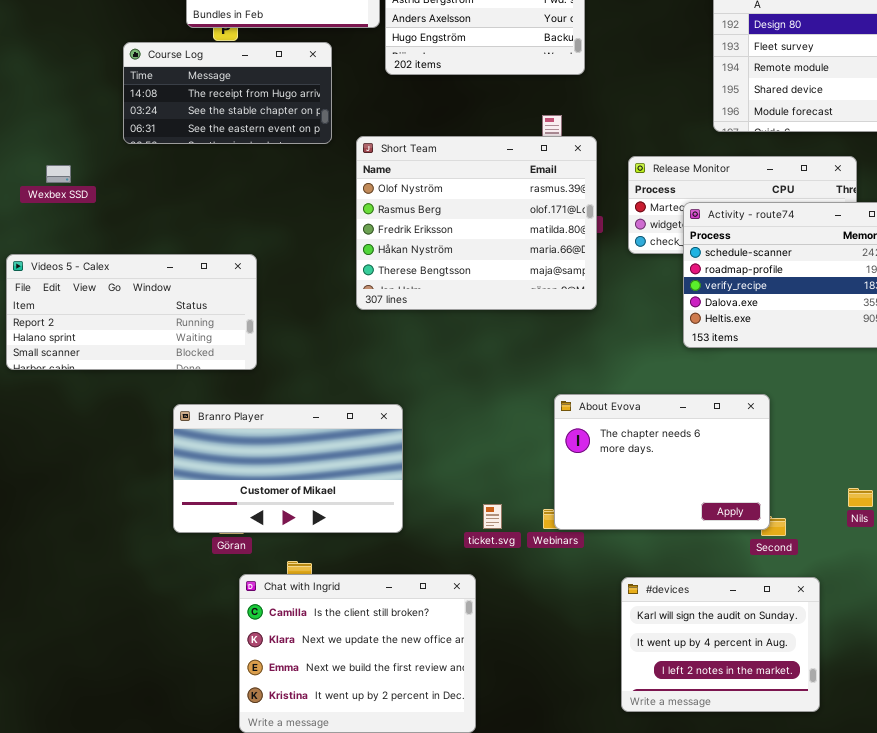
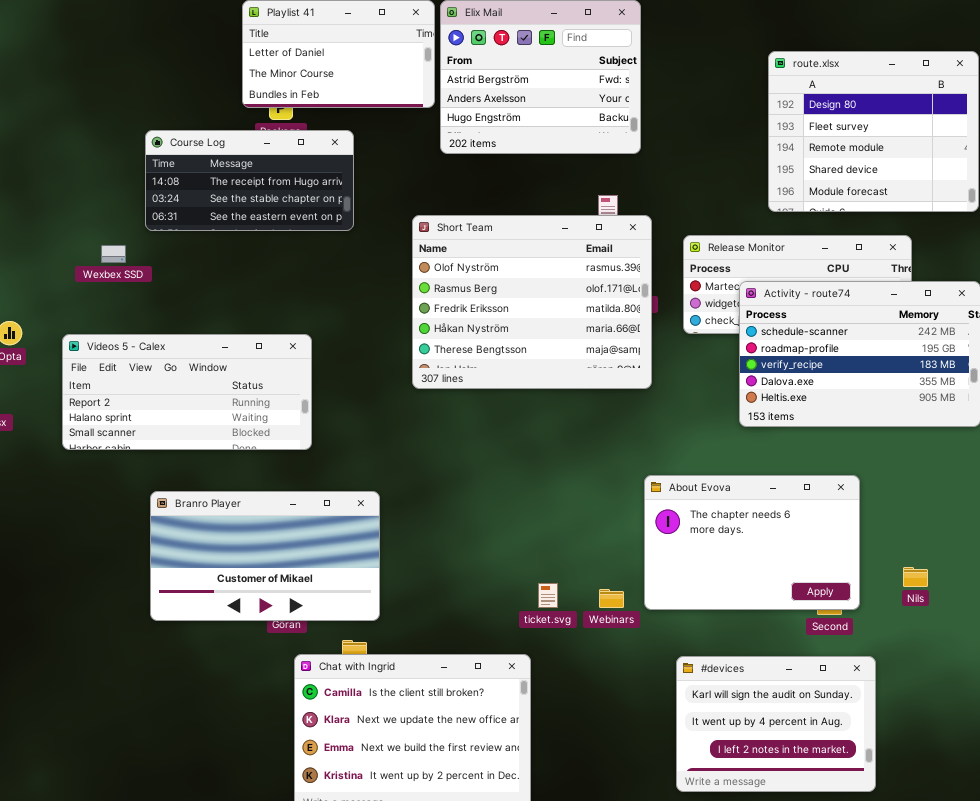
Course Log: [123,42,332,144] -> [145,130,354,231], moved
About Evova: [554,394,770,530] -> [644,475,860,610], moved
Branro Player: [173,404,403,533] -> [150,491,380,621], moved

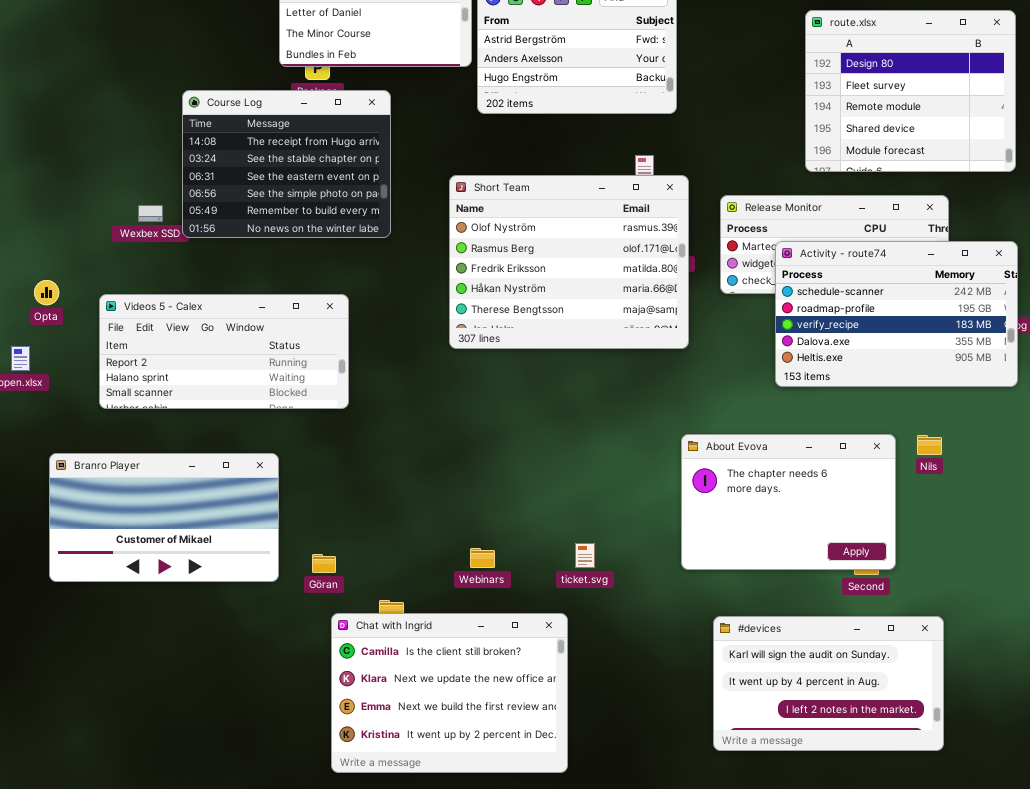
Course Log: [145,130,354,231] -> [182,90,391,238], resized
Branro Player: [150,491,380,621] -> [49,453,279,582], moved
Nils: [903,567,928,587] -> [917,435,942,455], moved
Webinars: [599,589,624,608] -> [470,548,495,568], moved
#devices: [676,656,876,792] -> [713,616,944,751], resized

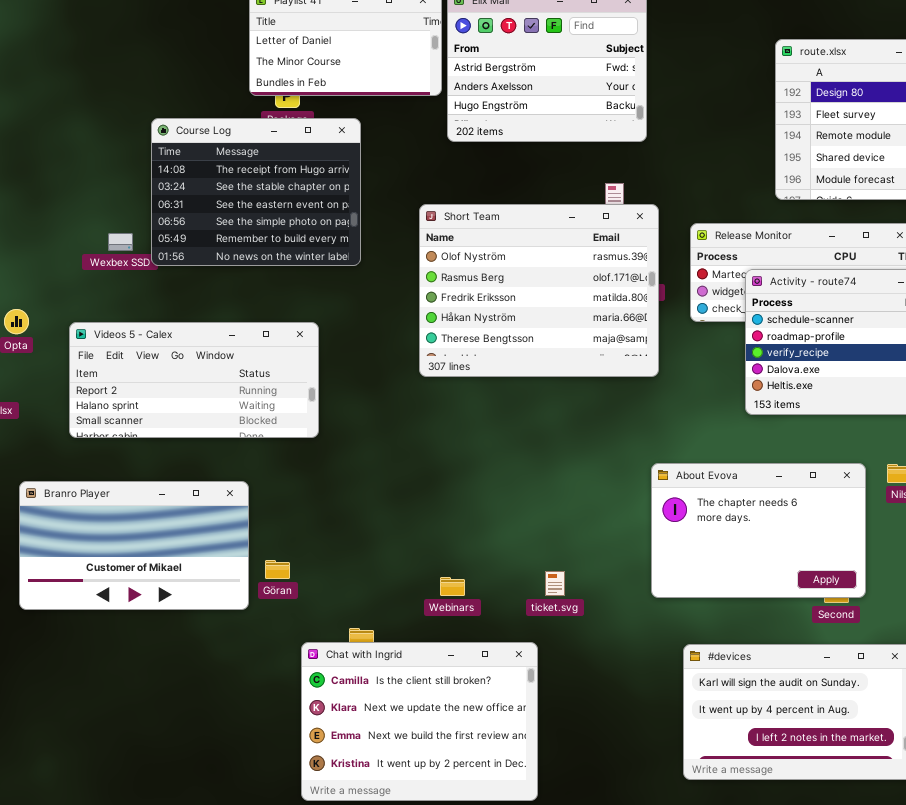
Göran: [312,554,336,573] -> [265,560,290,579], moved

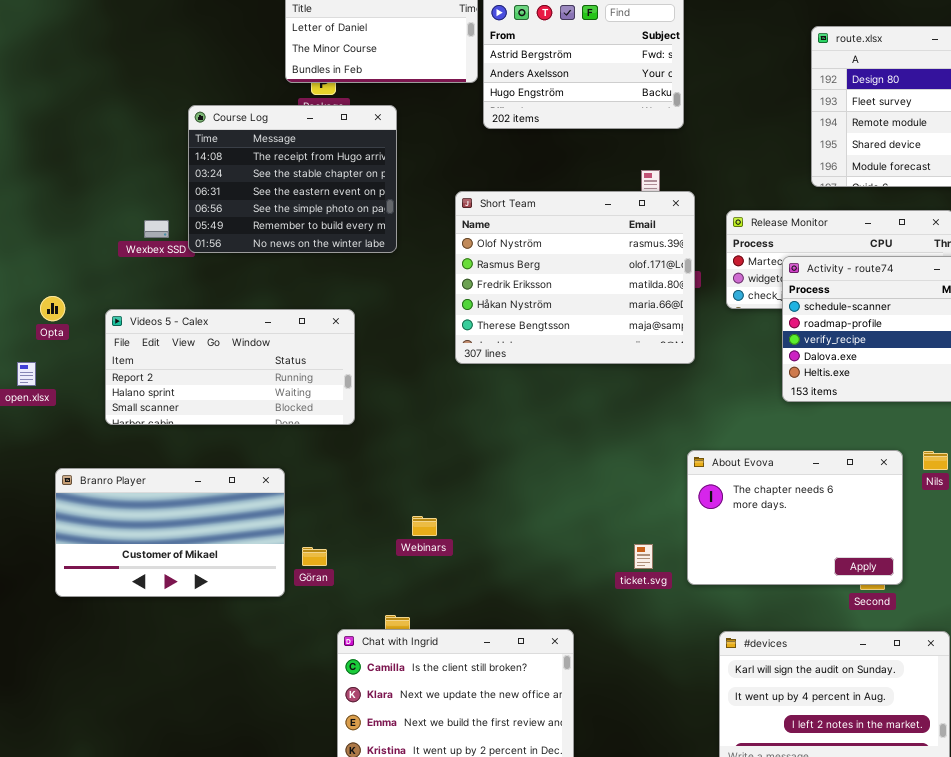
ticket.svg: [545,571,565,596] -> [634,544,653,569], moved
Webinars: [440,577,465,596] -> [412,516,437,536], moved

